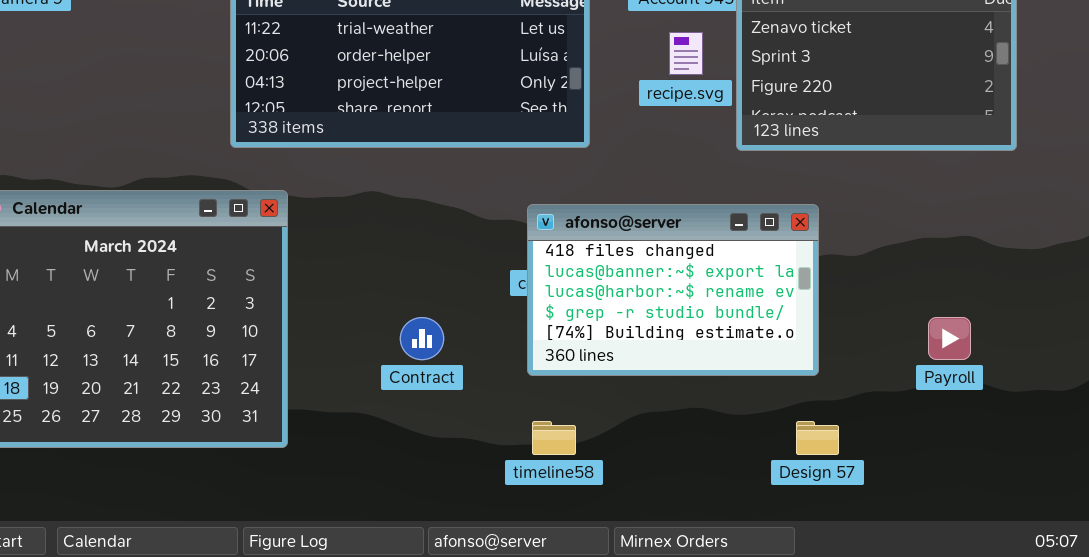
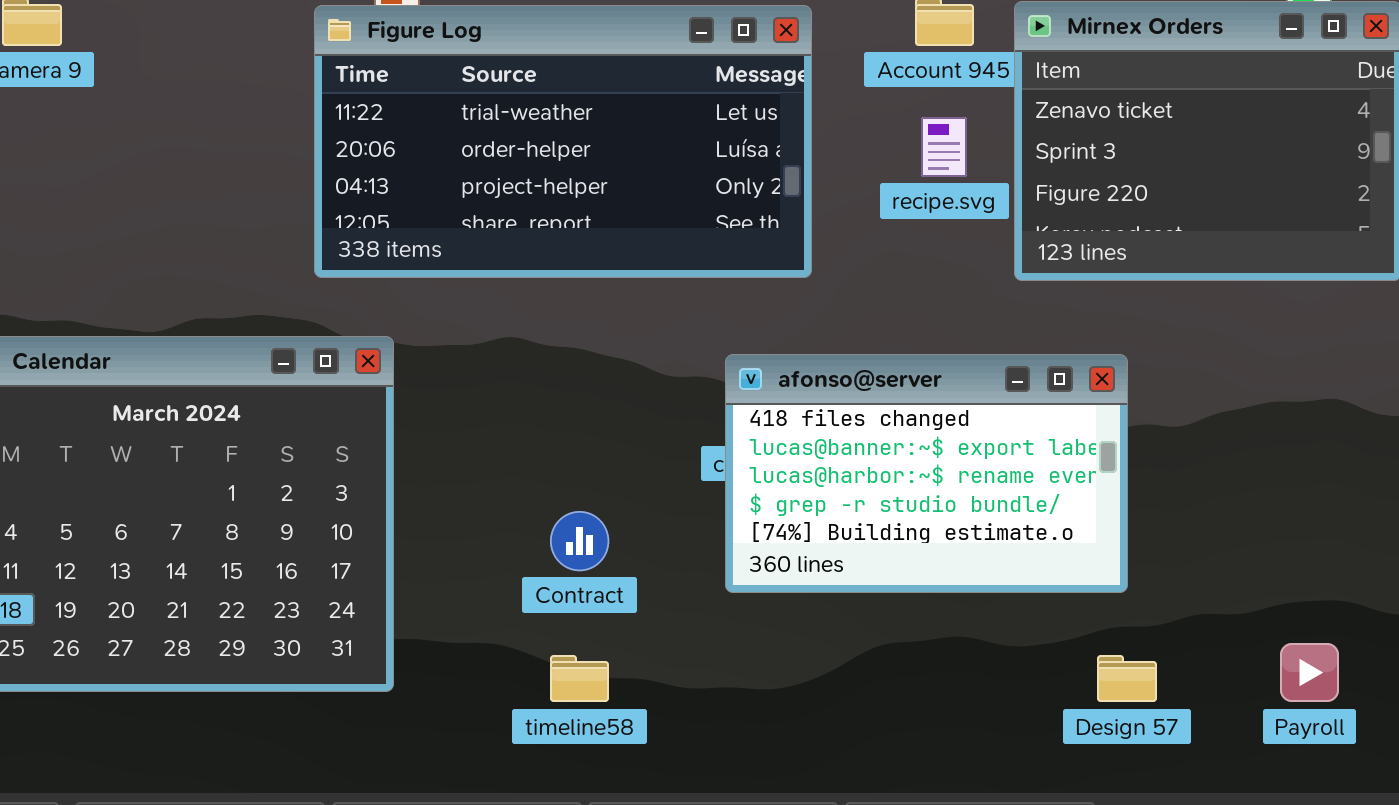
Payroll: [928,317,971,360] -> [1280,643,1339,702], moved
timeline58: [532,421,576,455] -> [550,655,609,702], moved

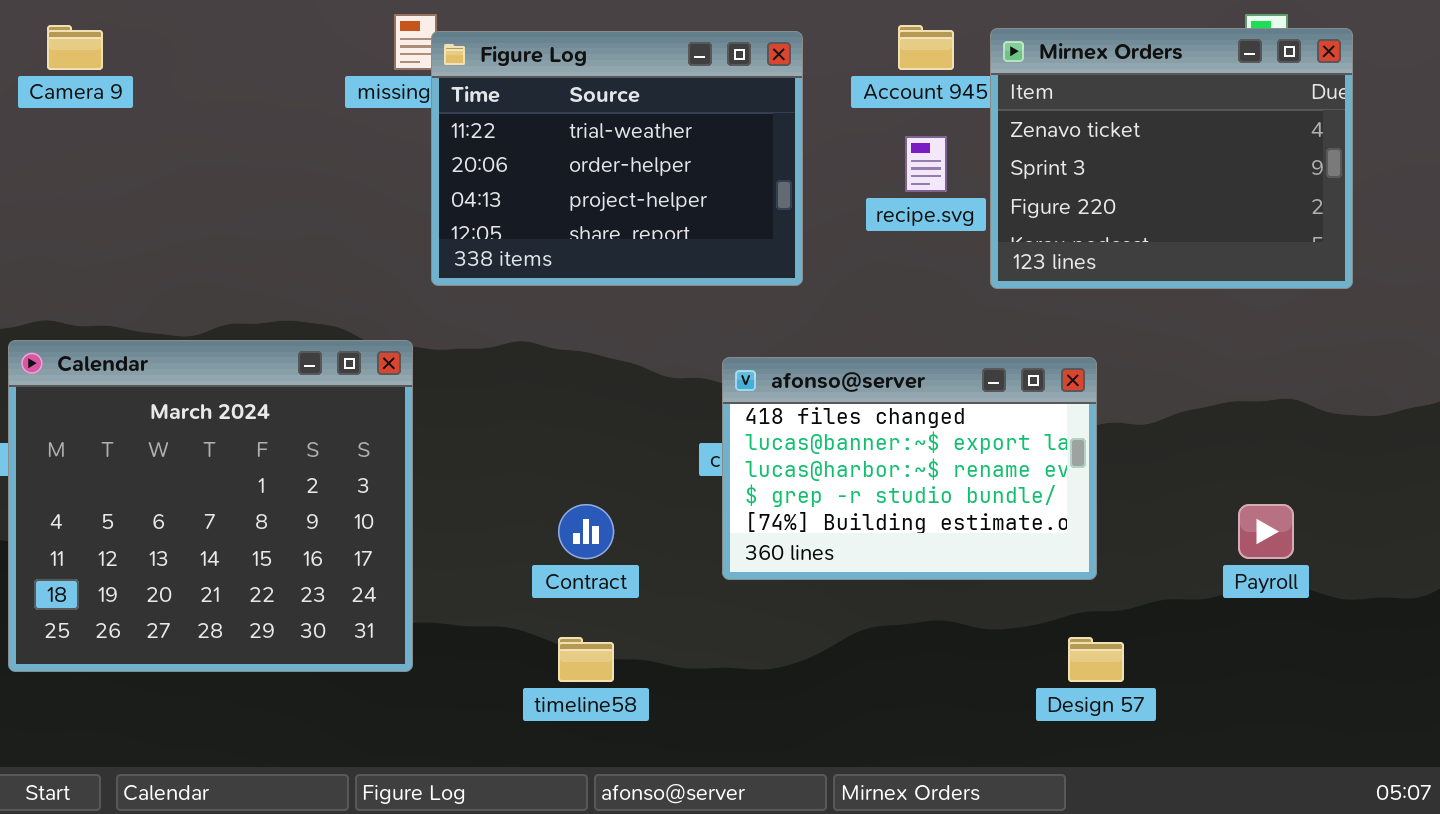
Figure Log: [314,5,812,278] -> [431,31,803,286], resized
Payroll: [1280,643,1339,702] -> [1238,504,1294,559], moved

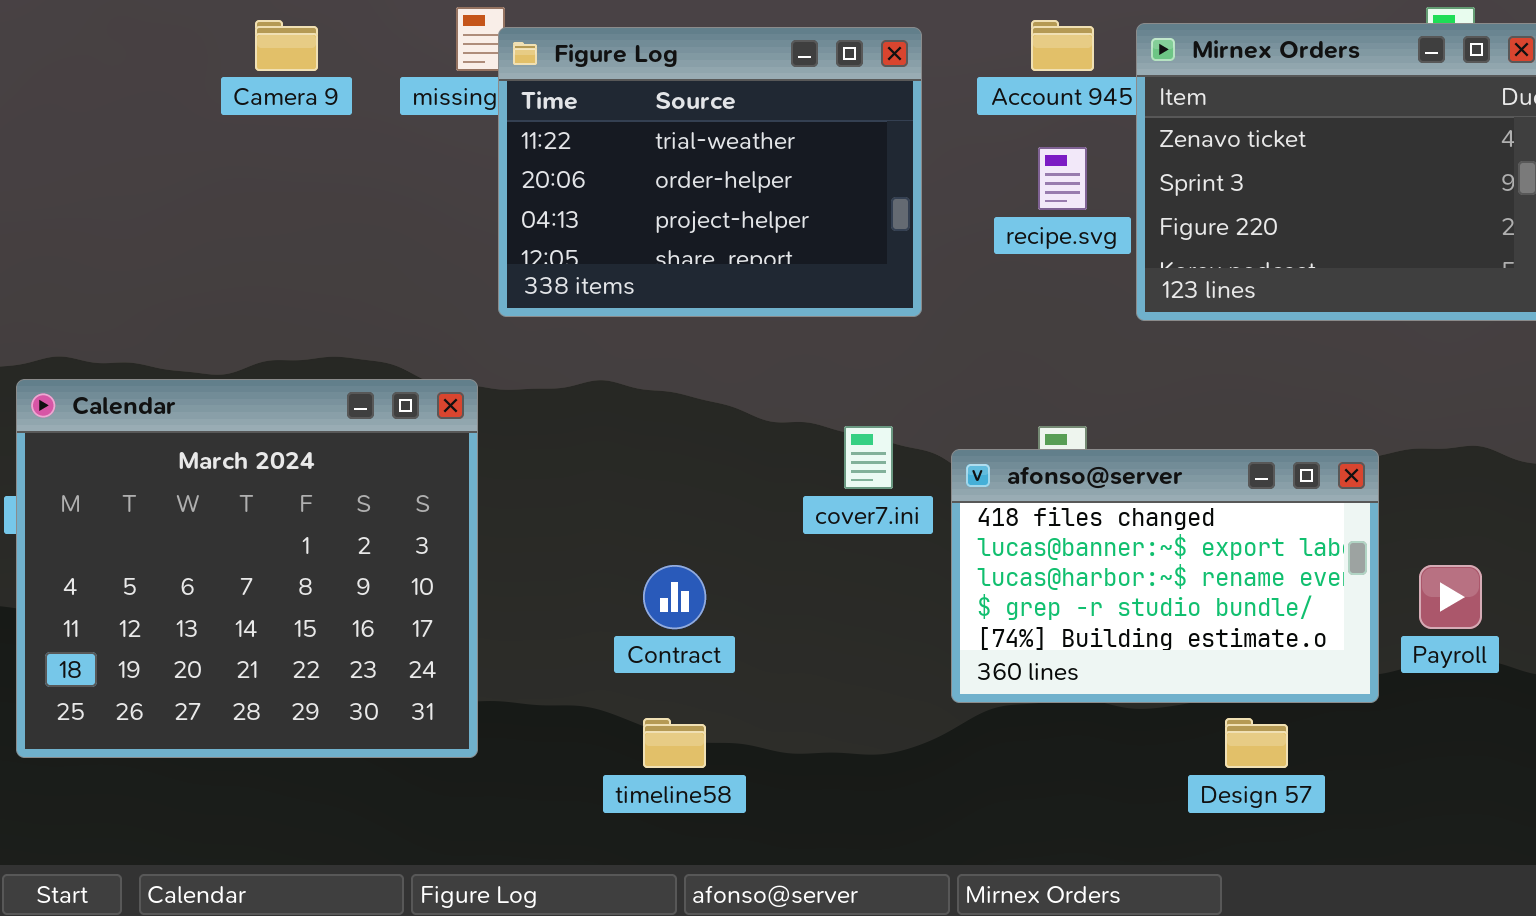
Camera 9: [47,25,103,70] -> [255,20,318,71], moved
afonso@server: [722,357,1097,580] -> [951,449,1379,703], moved

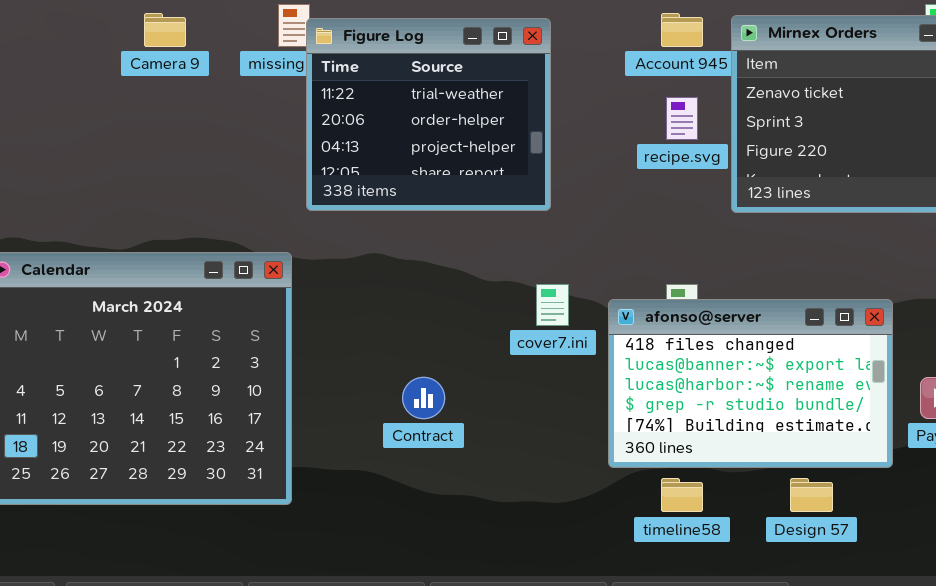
Figure Log: [498,27,922,317] -> [306,18,551,211], resized
timeline58: [643,718,706,768] -> [661,478,703,512], moved

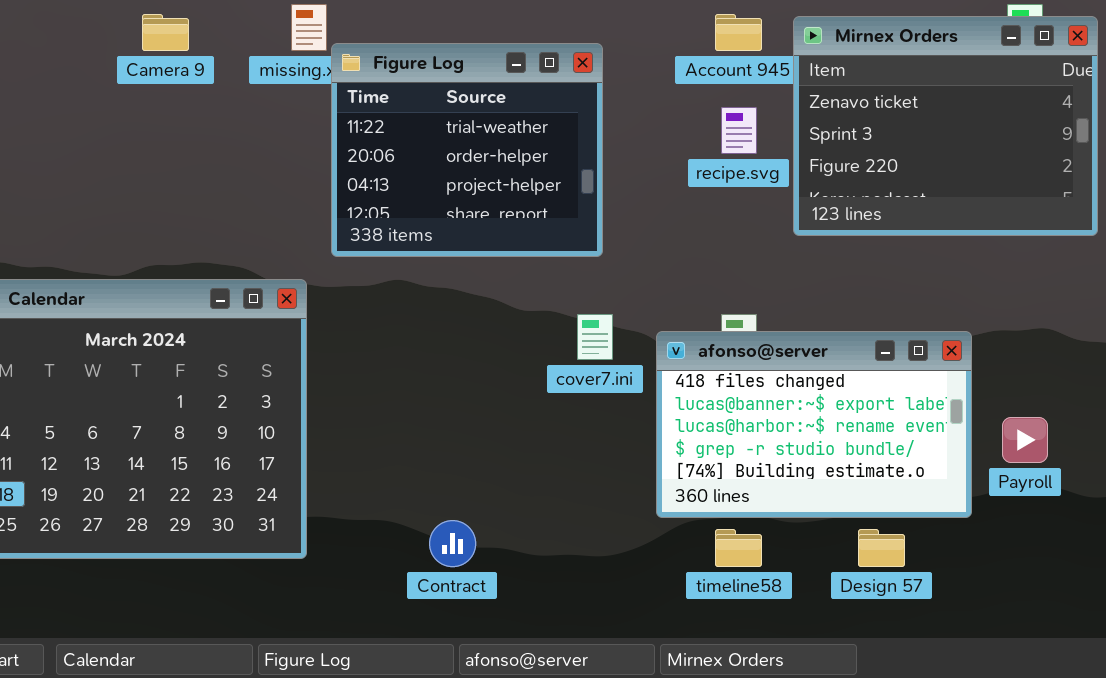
Figure Log: [306,18,551,211] -> [331,43,603,257], moved
Contract: [402,377,445,419] -> [429,520,476,567], moved

